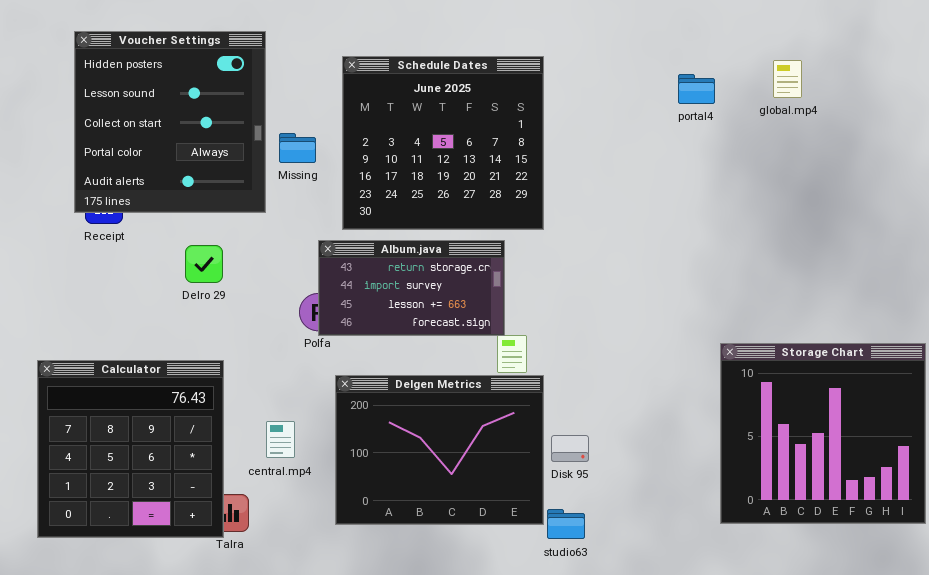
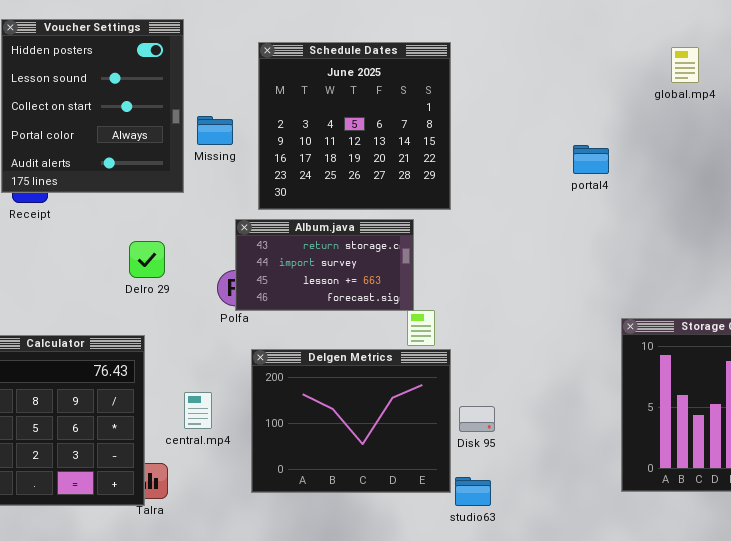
portal4: [678,74,715,104] -> [573,145,609,174], moved
Delro 29: [185,245,223,283] -> [129,241,165,278], moved

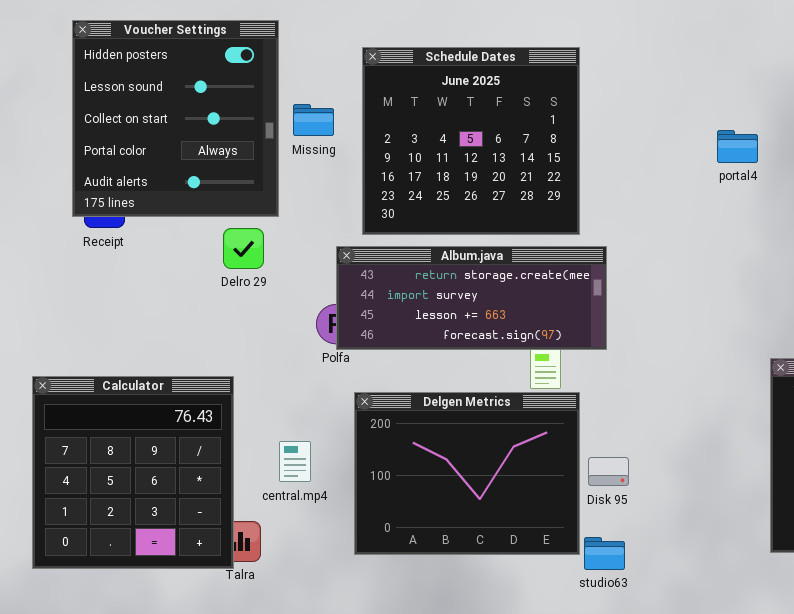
Missing: [197,116,233,145] -> [293,104,334,136], moved
portal4: [573,145,609,174] -> [717,130,758,163], moved
Album.java: [235,219,414,311] -> [336,246,607,350], resized
Delro 29: [129,241,165,278] -> [223,228,264,269], moved

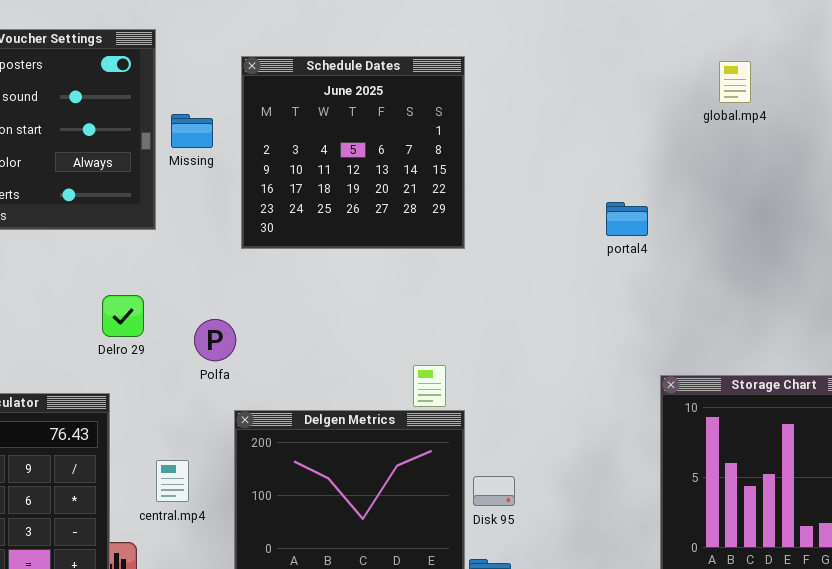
portal4: [717,130,758,163] -> [606,202,648,236], moved
Delro 29: [223,228,264,269] -> [102,295,144,337], moved
Album.java: [336,246,607,350] -> none, closed

